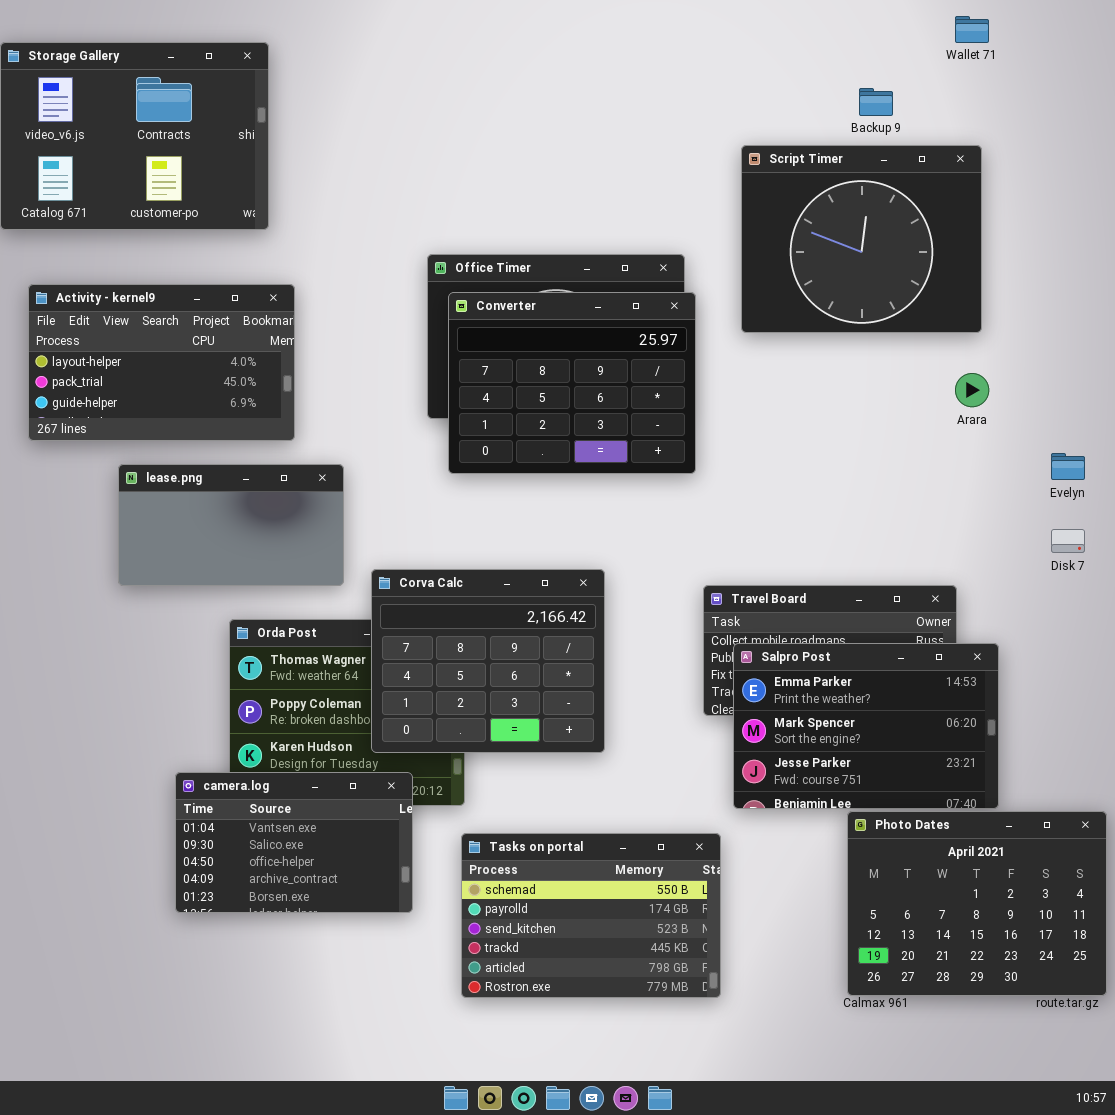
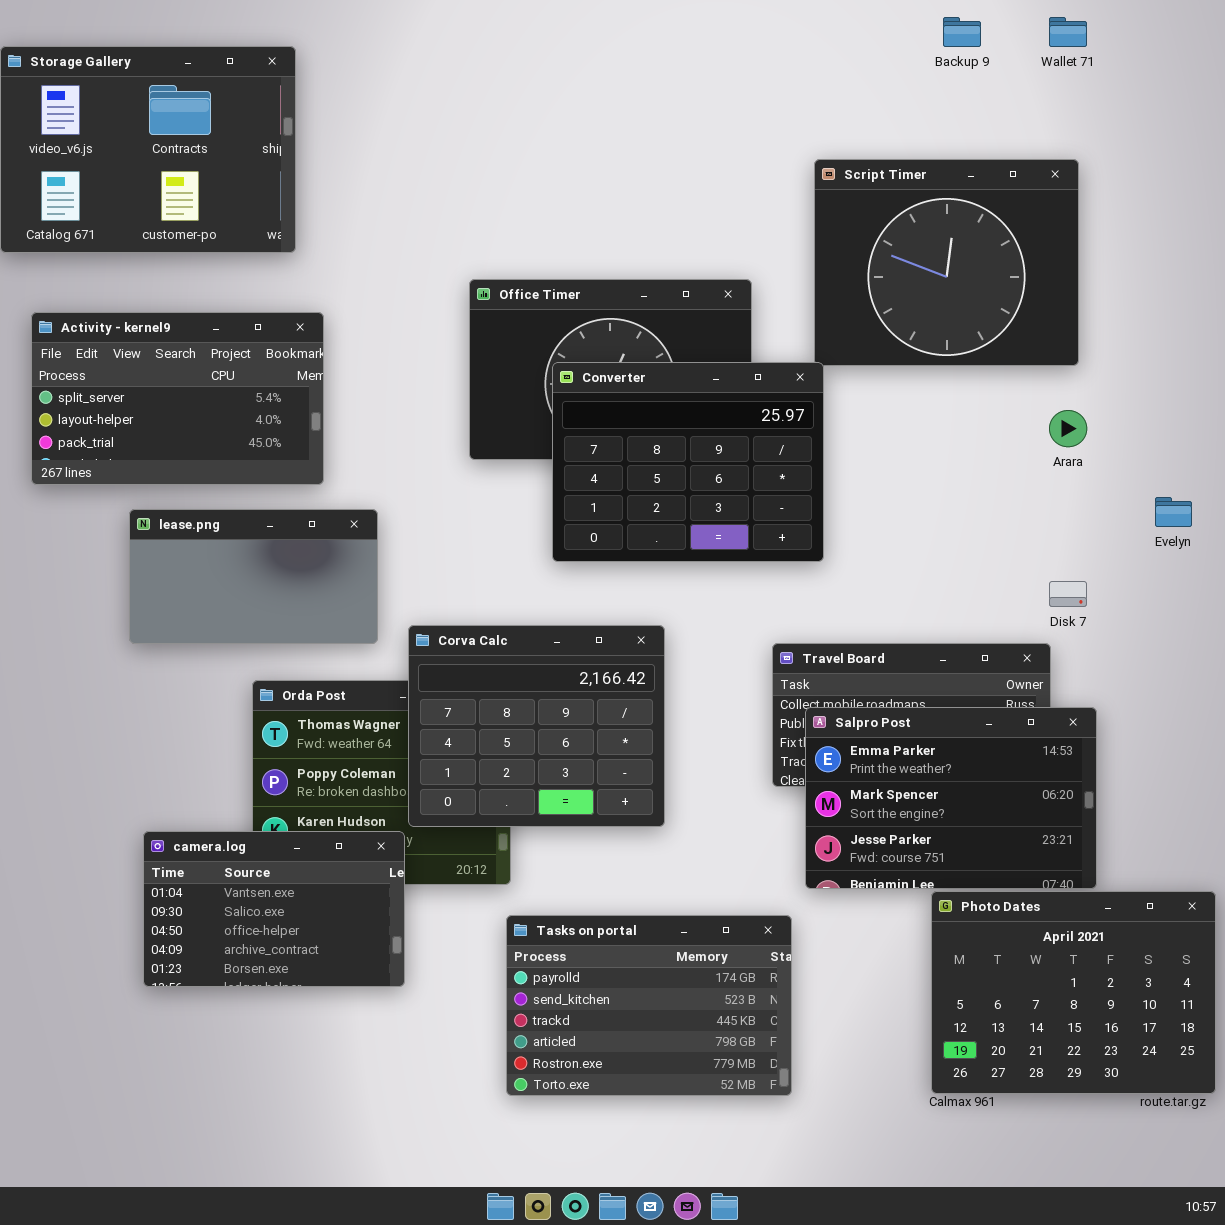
Backup 9: [859,88,893,116] -> [943,17,981,47], moved
Activity - kernel9: [28,284,295,441] -> [31,312,324,485], scrolled up 1 row
Converter: [448,292,696,474] -> [552,362,824,562], moved
Disk 7: [1051,529,1085,553] -> [1049,581,1087,607], moved
camera.log: [175,772,413,913] -> [143,831,405,987], moved
Tasks on portal: [461,833,721,998] -> [506,915,792,1096], scrolled down 1 row

